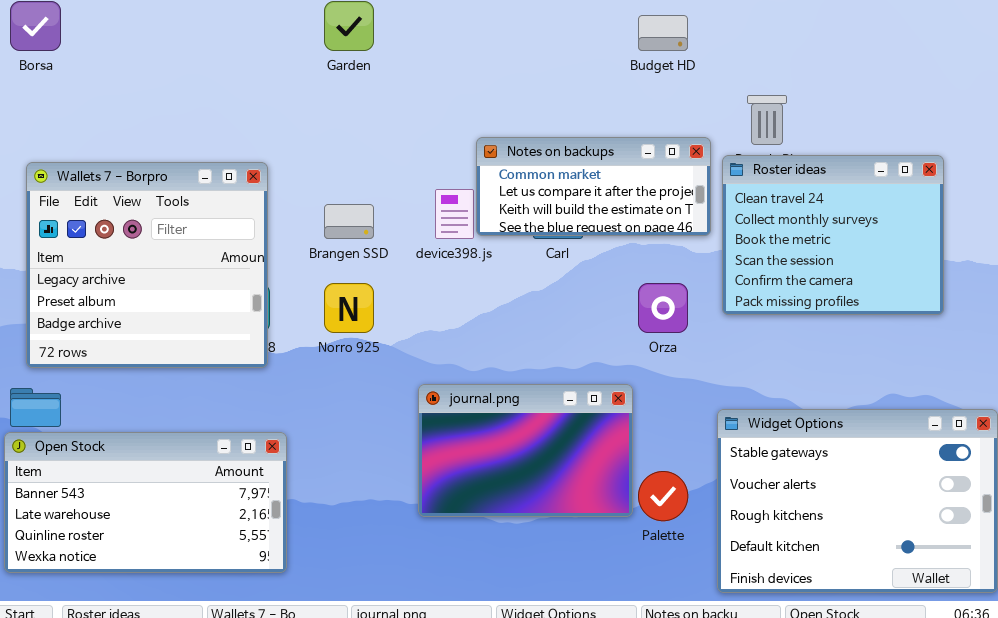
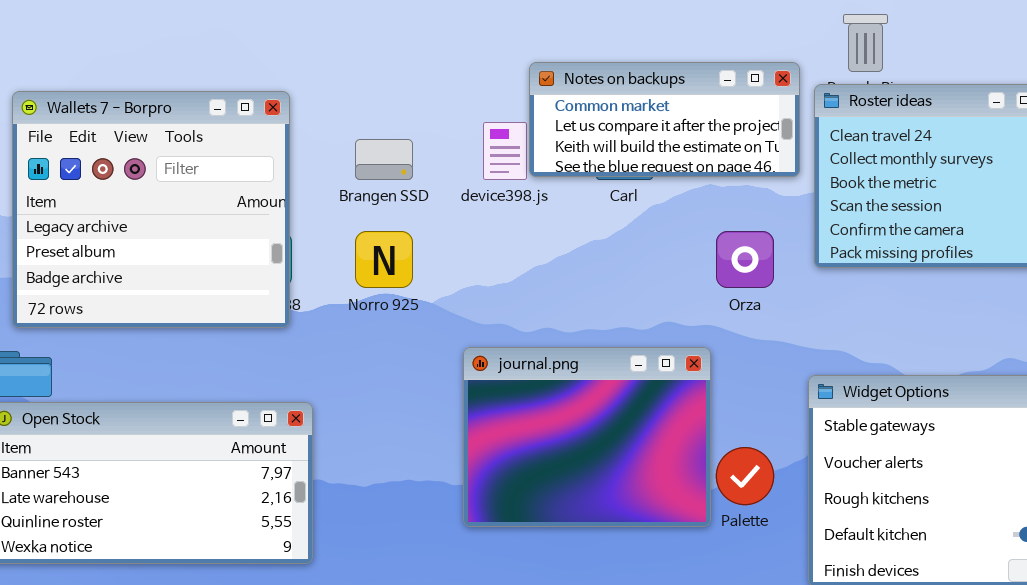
journal.png: [418,384,633,517] -> [463,347,711,527], resized

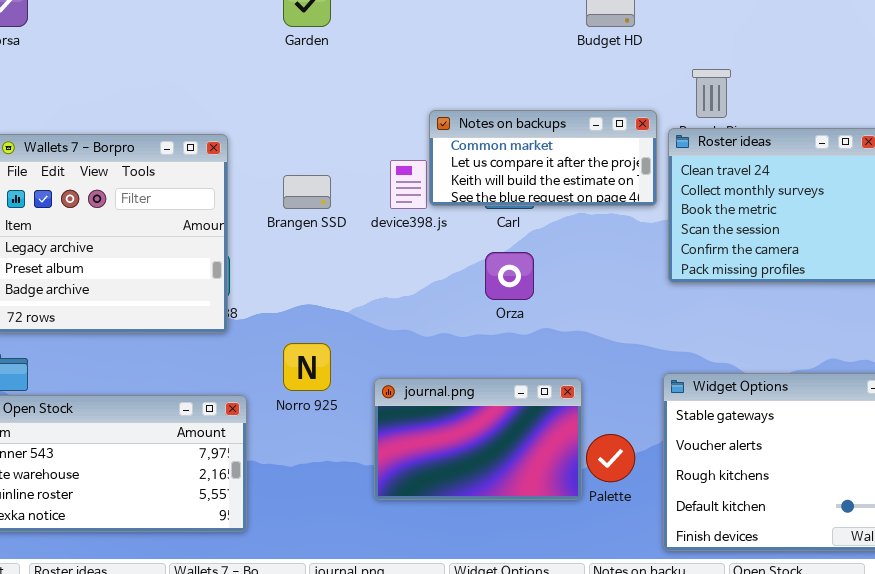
Norro 925: [355,231,413,288] -> [283,343,331,391], moved
Orza: [716,231,774,288] -> [485,252,534,300], moved
journal.png: [463,347,711,527] -> [374,378,582,500], resized

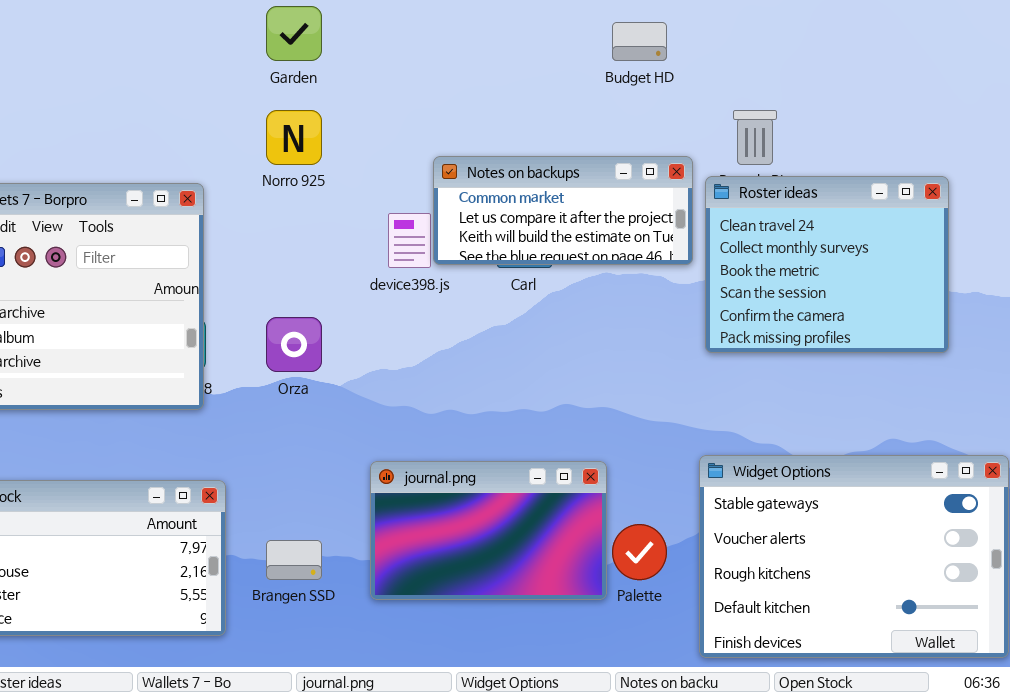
Brangen SSD: [283,175,331,209] -> [266,540,322,580], moved
Orza: [485,252,534,300] -> [266,317,322,372], moved
Norro 925: [283,343,331,391] -> [266,110,322,165], moved

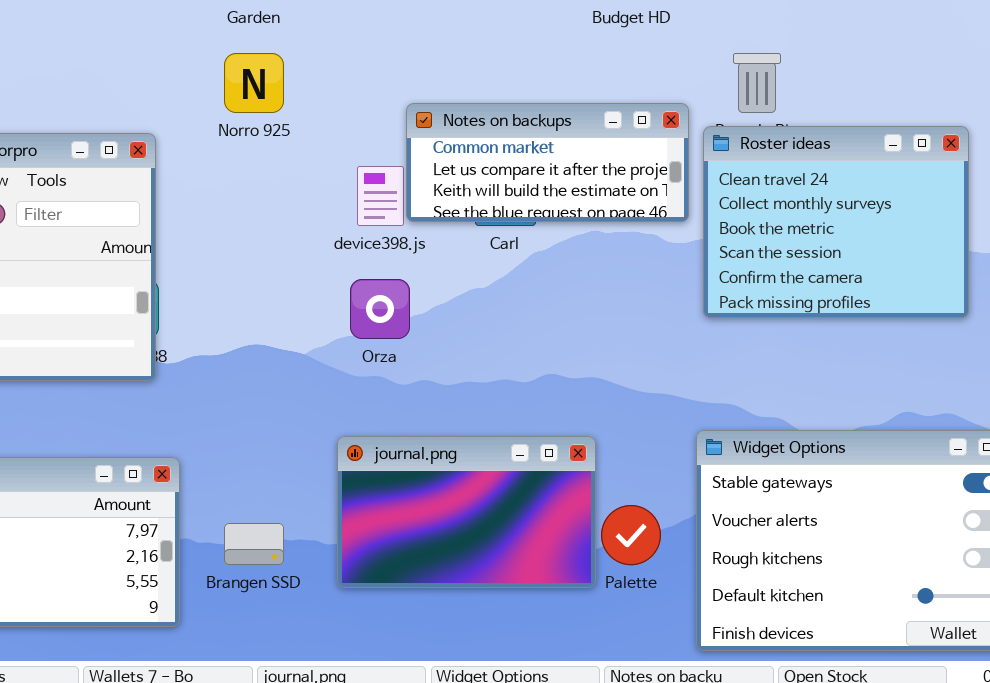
Orza: [266,317,322,372] -> [350,279,410,339], moved

